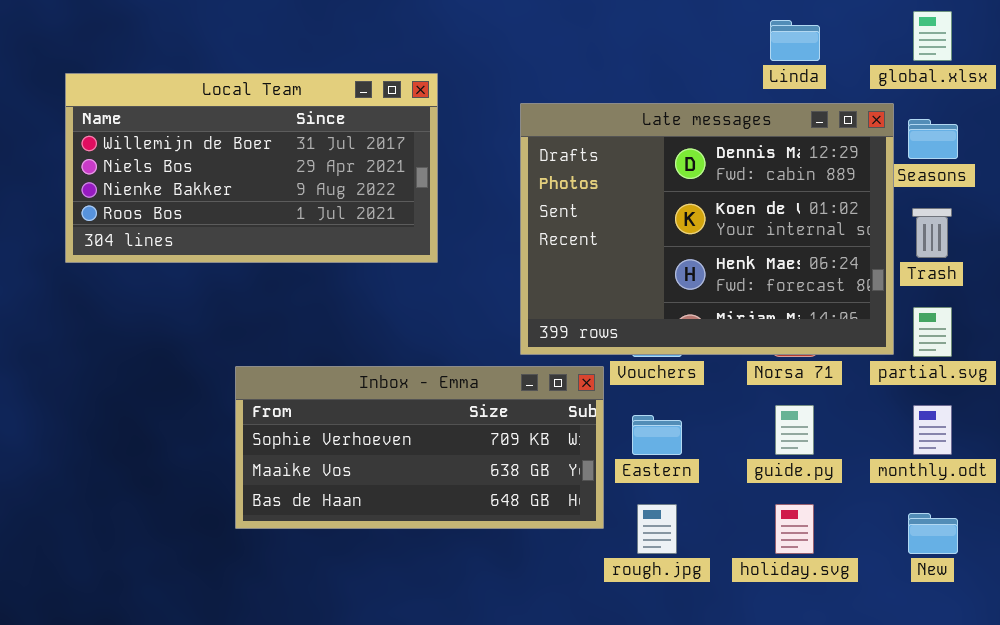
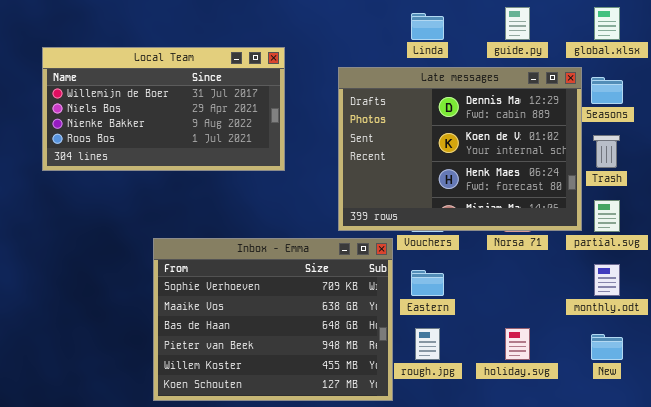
Linda: [770,20,820,61] -> [411,13,444,40], moved
Inbox - Emma: [235,366,604,529] -> [153,238,393,401], resized
guide.py: [775,405,814,455] -> [505,7,530,40], moved

